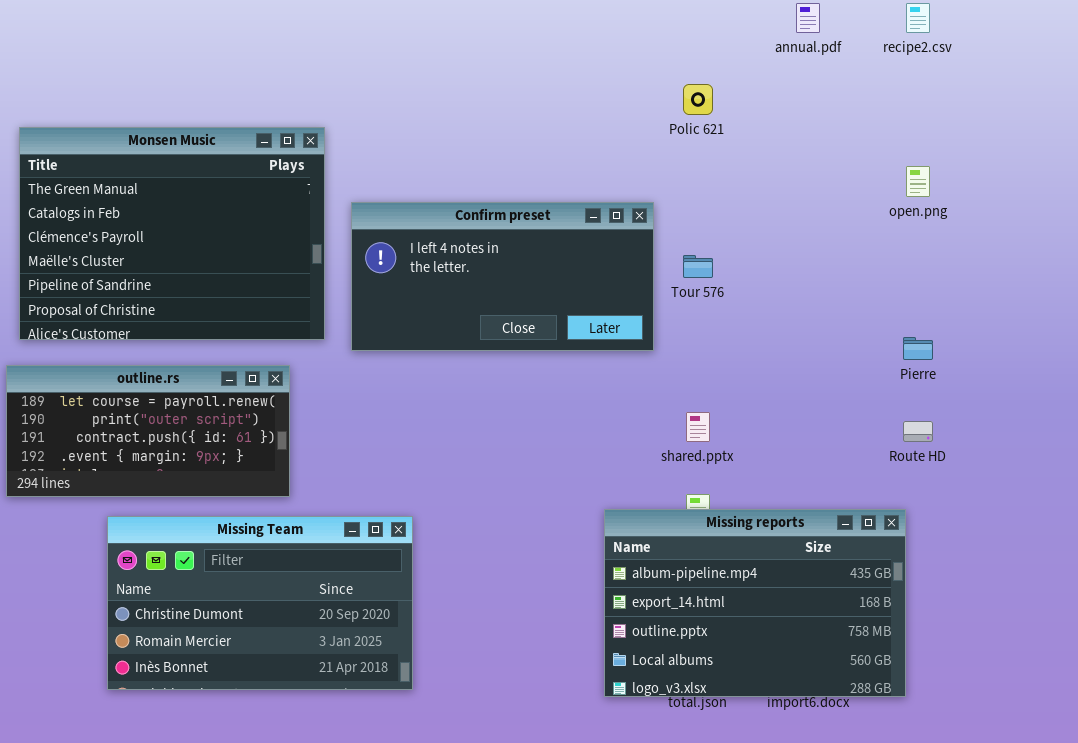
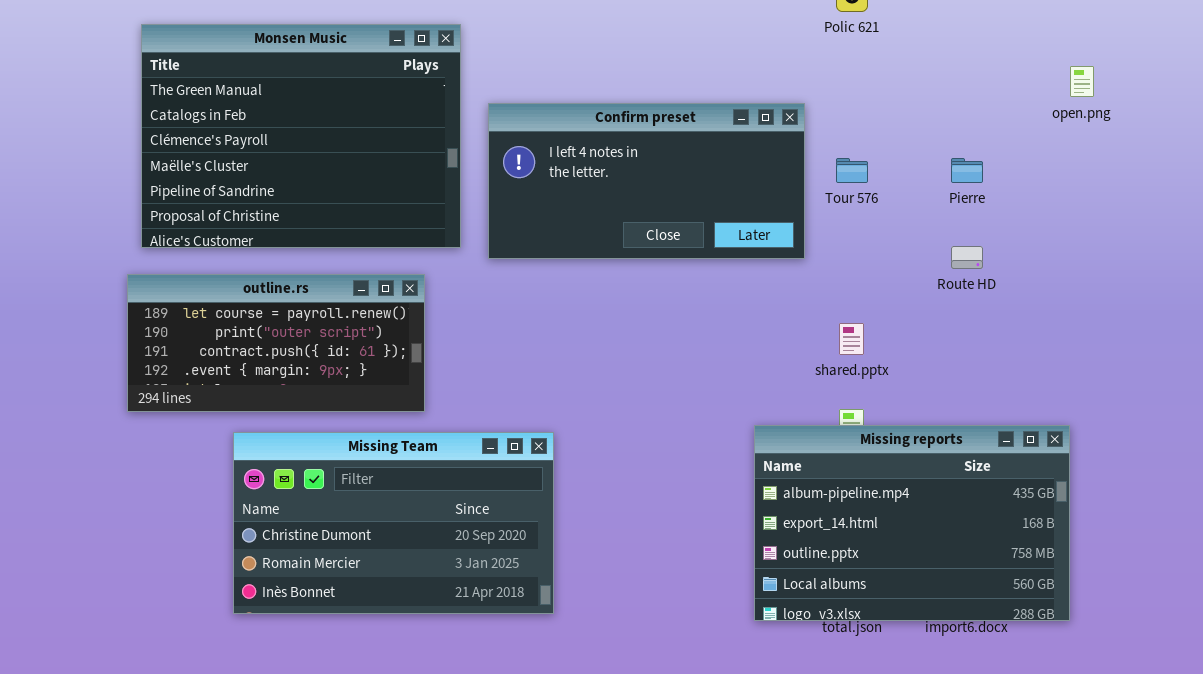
Pierre: [903,337,933,360] -> [951,158,983,183], moved
Route HD: [903,421,933,442] -> [951,246,983,269], moved

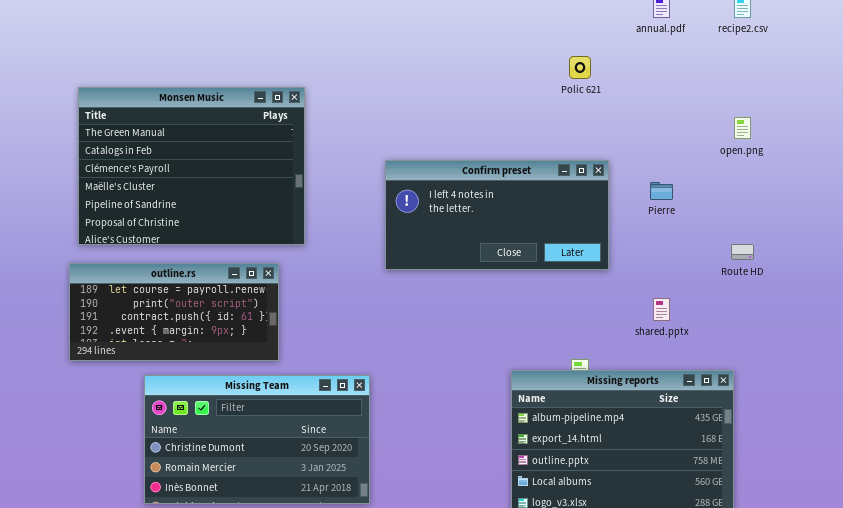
Confirm preset: [488,103,805,259] -> [385,160,609,270], moved
Route HD: [951,246,983,269] -> [731,244,754,260], moved
shared.pptx: [839,323,864,355] -> [653,298,670,321], moved

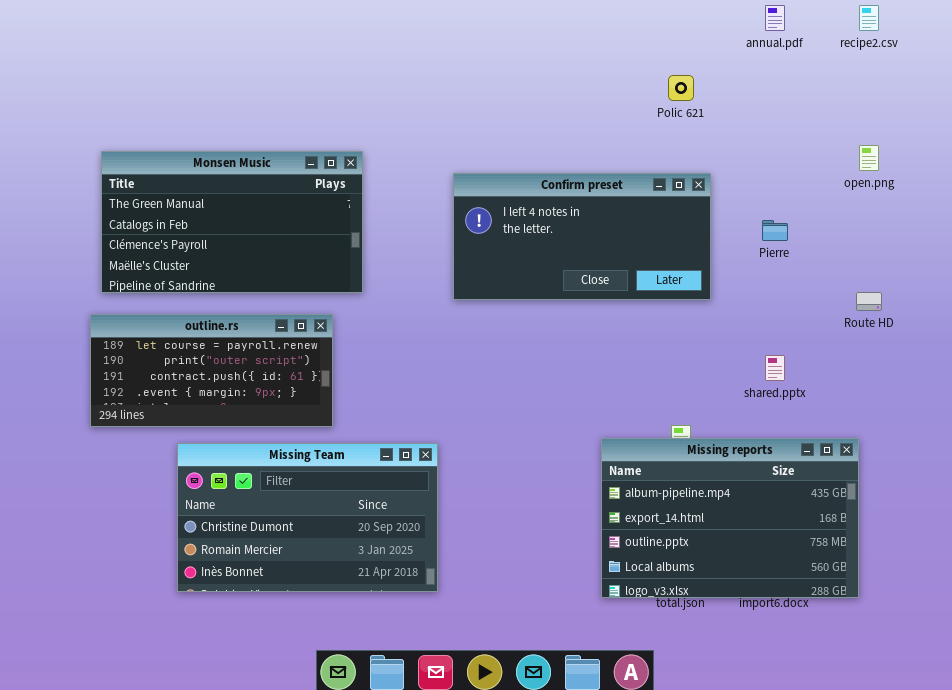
Monsen Music: [78,87,305,245] -> [101,151,363,293], resized
Confirm preset: [385,160,609,270] -> [453,173,711,300], moved

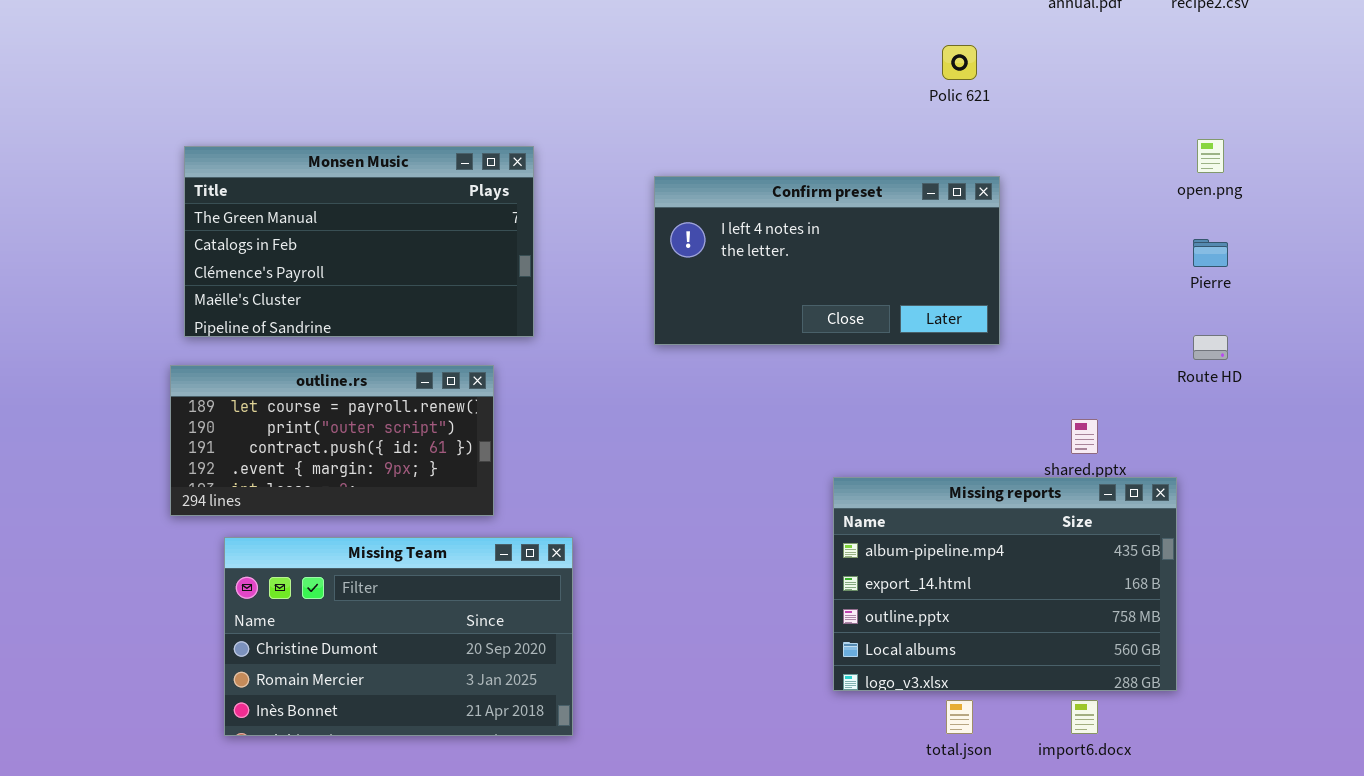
Pierre: [762,220,788,241] -> [1193,239,1228,267], moved
Missing reports: [601,438,859,598] -> [833,477,1177,691], moved
Missing Team: [177,443,438,592] -> [224,537,573,736], moved

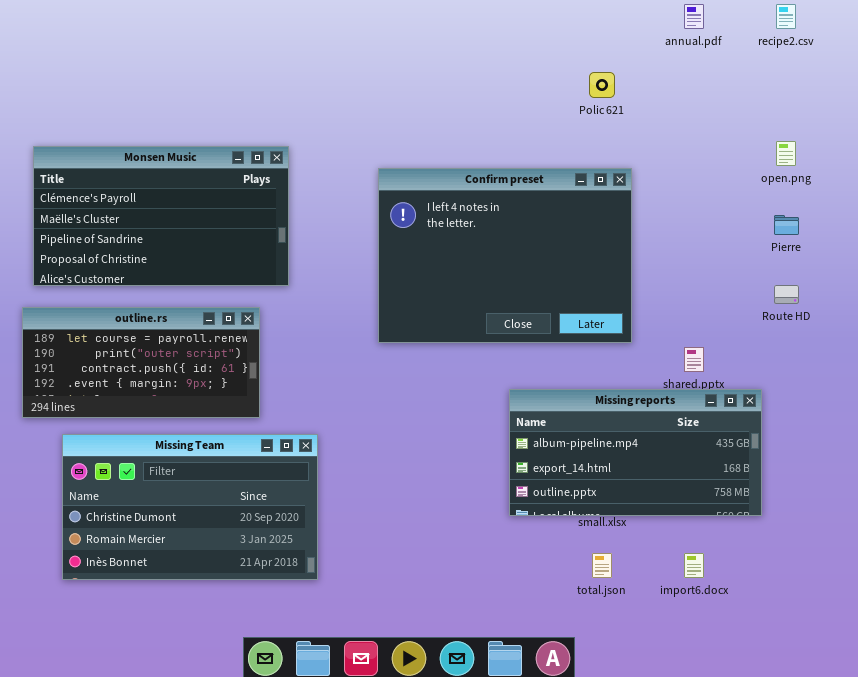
Monsen Music: [184,146,534,337] -> [33,146,289,286], scrolled down 2 rows
Confirm preset: [654,176,1000,345] -> [378,168,632,343], resized
Missing reports: [833,477,1177,691] -> [509,389,762,516], resized

